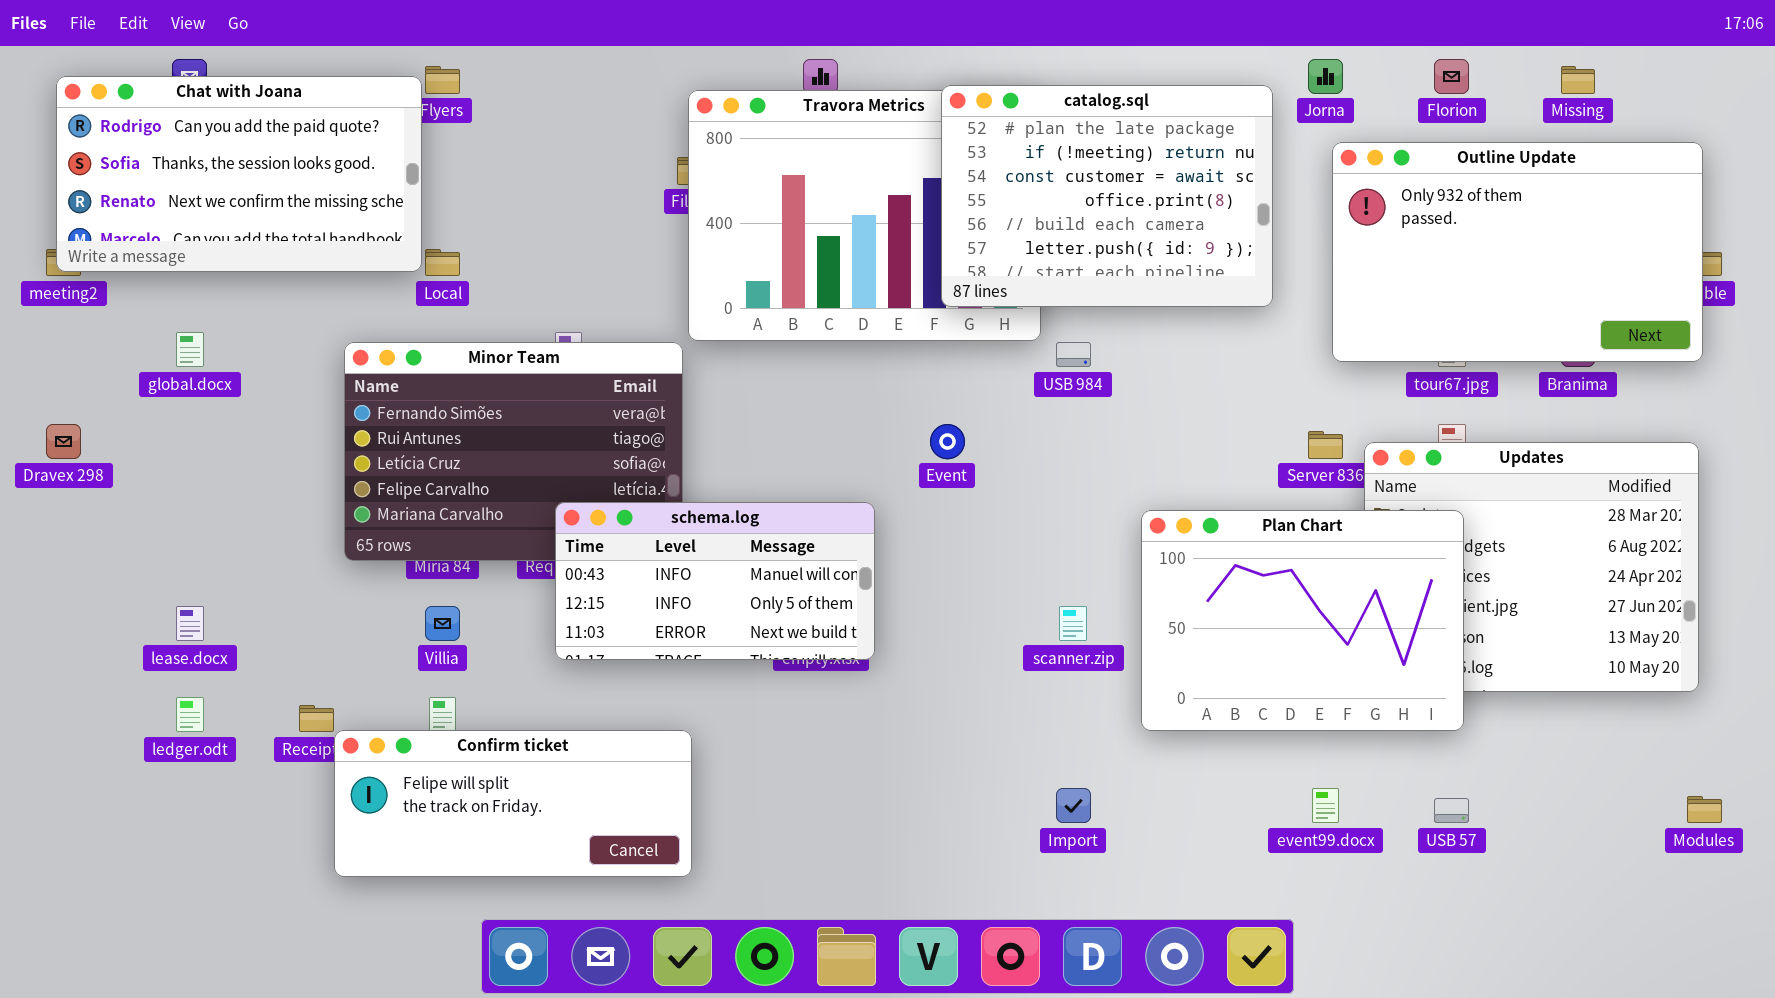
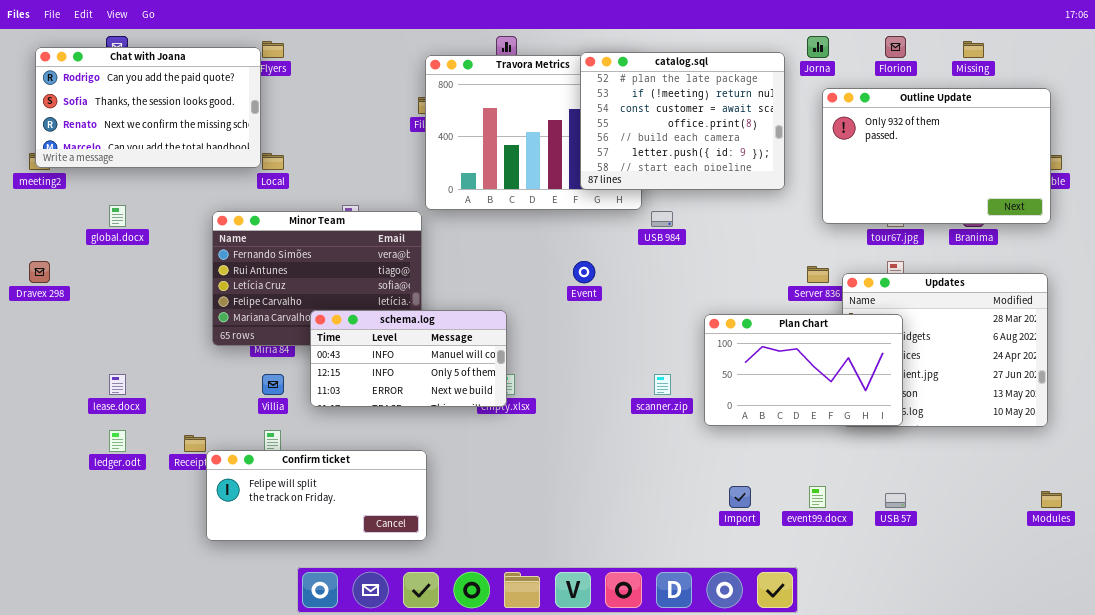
schema.log: [555,502,875,660] -> [310,310,507,407], moved
Plan Chart: [1141,510,1464,731] -> [704,314,903,426], resized
Import: [1056,788,1091,823] -> [729,486,751,508], moved

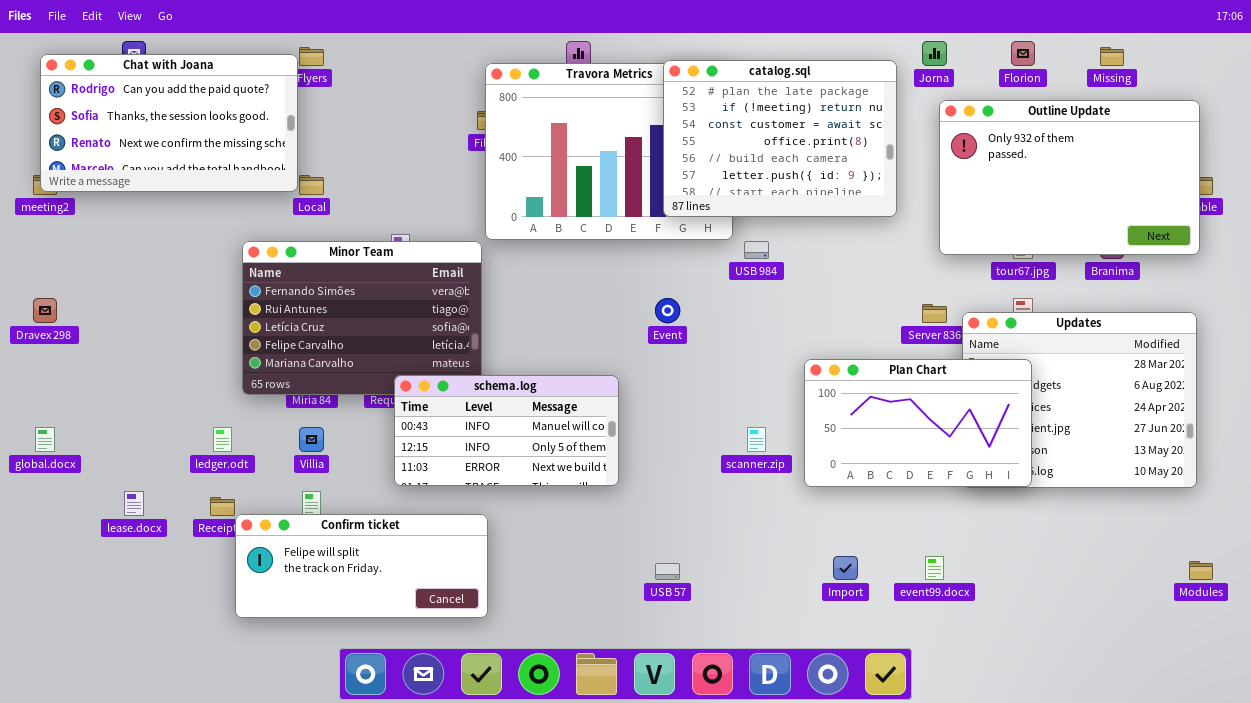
global.docx: [109,205,126,227] -> [35,427,55,452], moved
schema.log: [310,310,507,407] -> [394,375,619,486], moved
lease.docx: [109,374,126,395] -> [124,491,144,516], moved
ledger.odt: [109,430,126,452] -> [213,427,232,452], moved
USB 57: [885,493,906,508] -> [655,563,680,580], moved

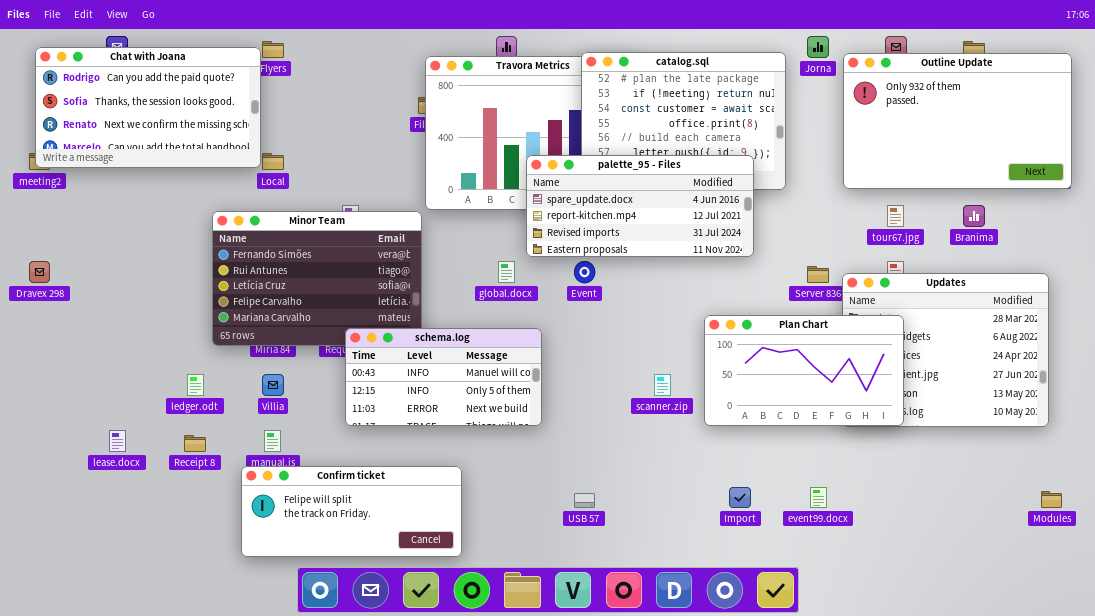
Outline Update: [939,100,1200,255] -> [843,53,1072,189], moved
palette_95 - Files: none -> [526,155,754,257], opened
global.docx: [35,427,55,452] -> [498,261,515,283], moved
Confirm ticket: [235,514,488,618] -> [241,466,462,557], moved

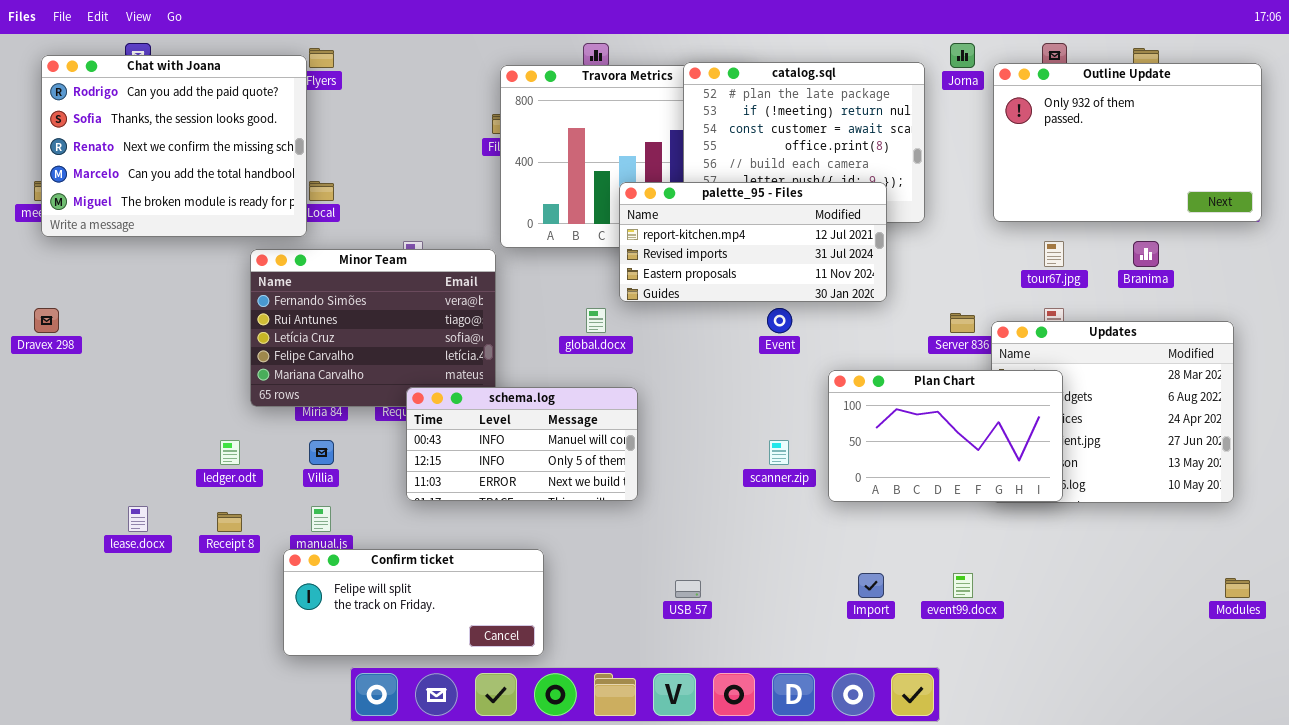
Chat with Joana: [35,47,261,168] -> [41,55,307,237], resized
palette_95 - Files: [526,155,754,257] -> [619,182,887,302], scrolled down 1 row
Event: [574,261,595,283] -> [767,308,792,333], moved

